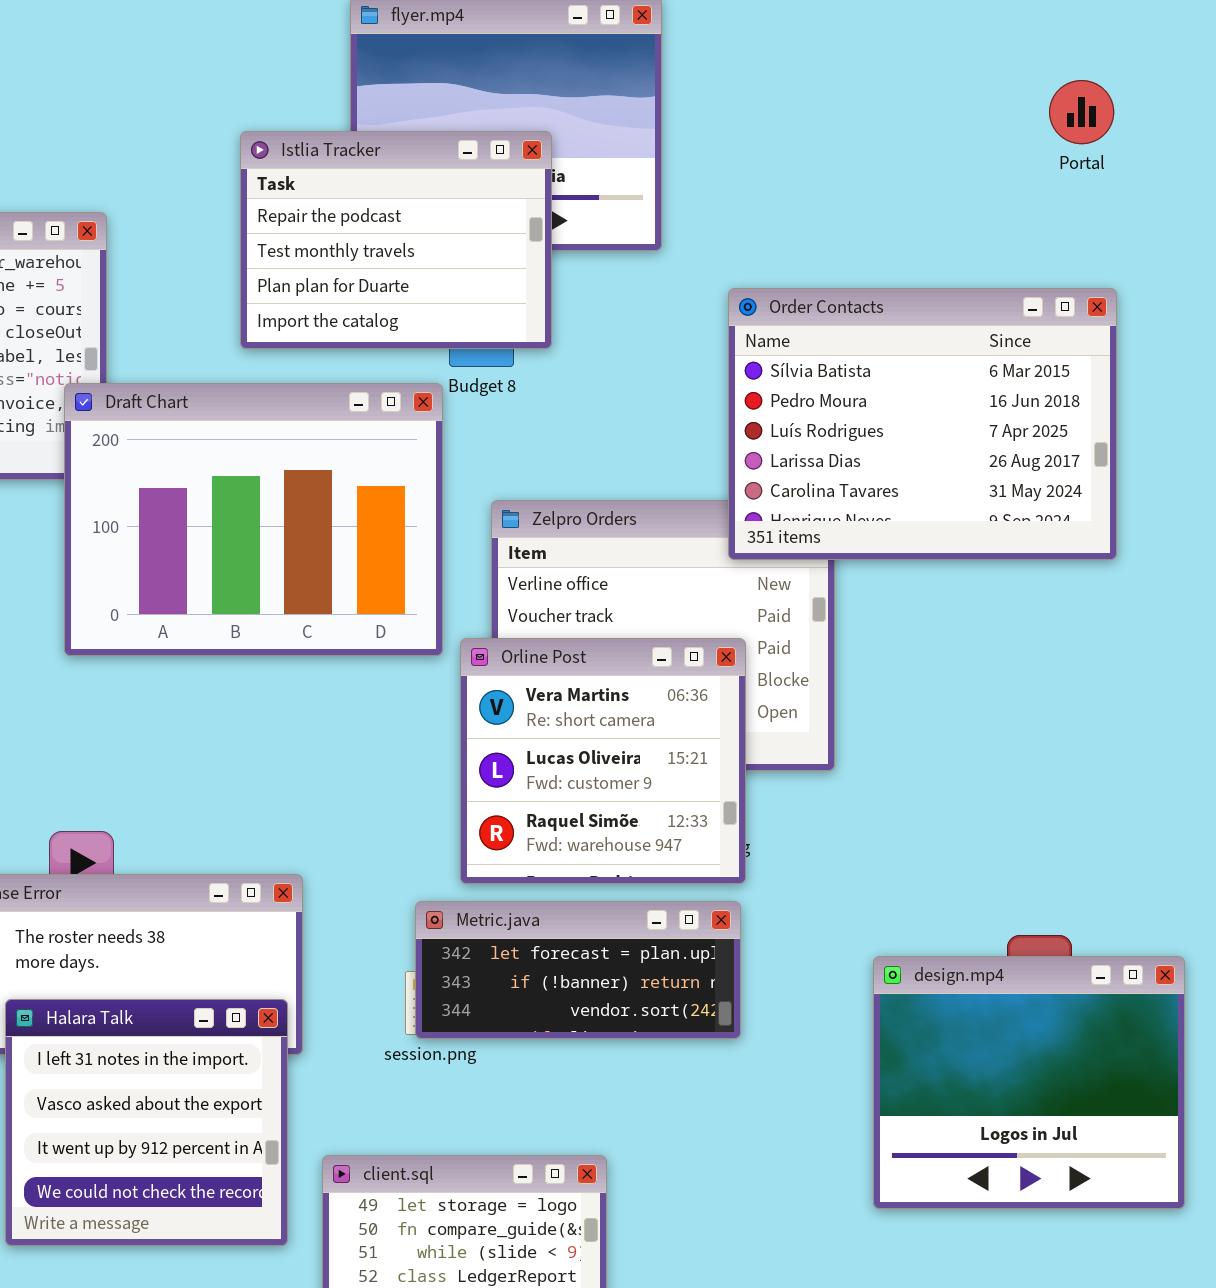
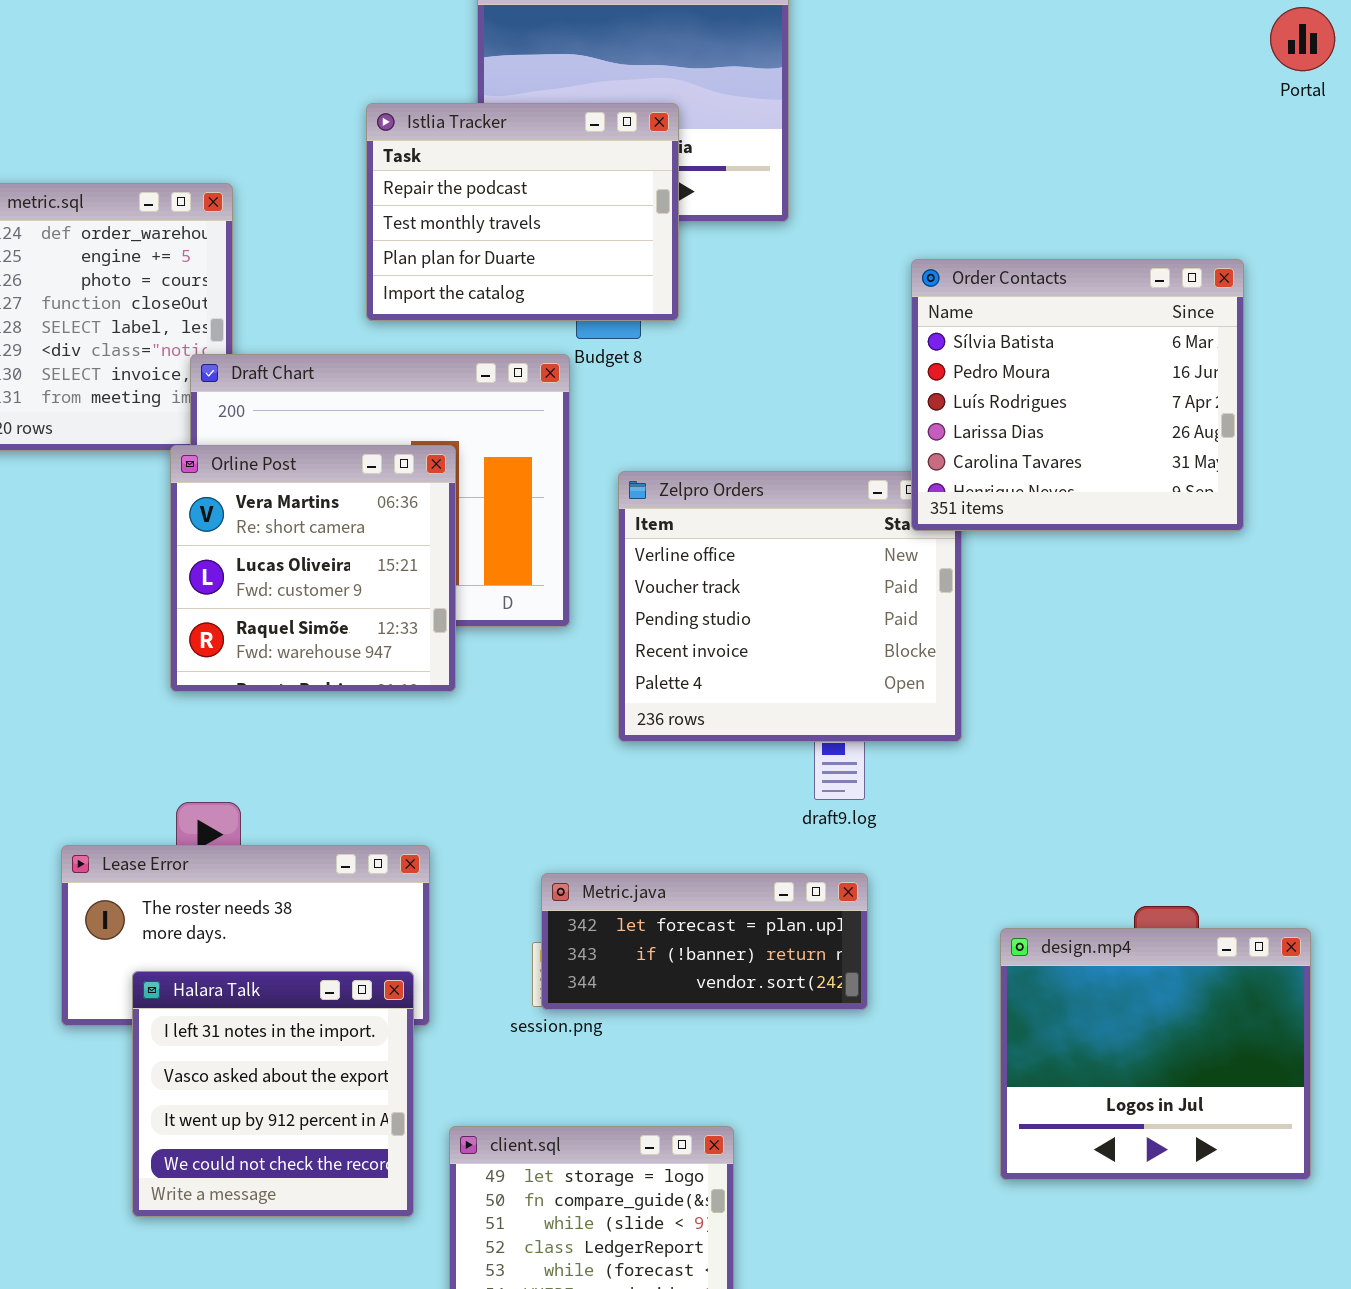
Portal: [1049,80,1114,144] -> [1270,7,1335,71], moved
Order Contacts: [728,288,1117,560] -> [911,259,1244,531], resized
Orline Post: [460,638,746,884] -> [170,445,456,692], moved

